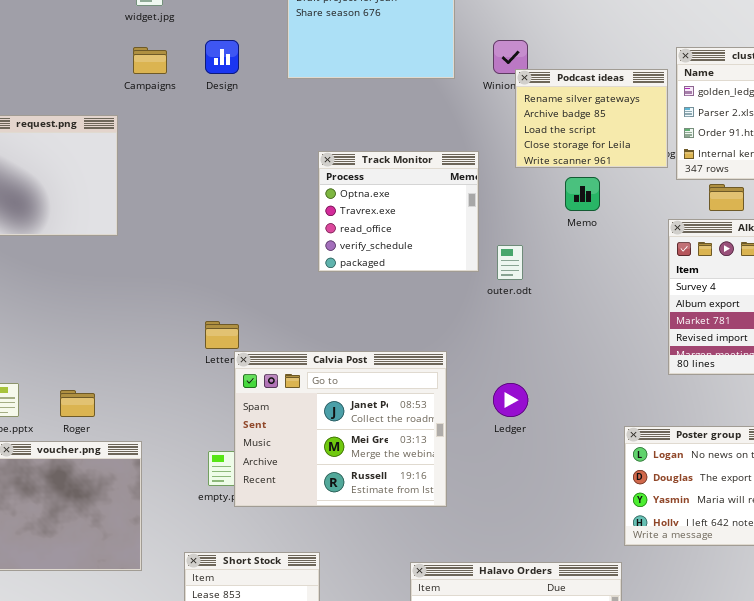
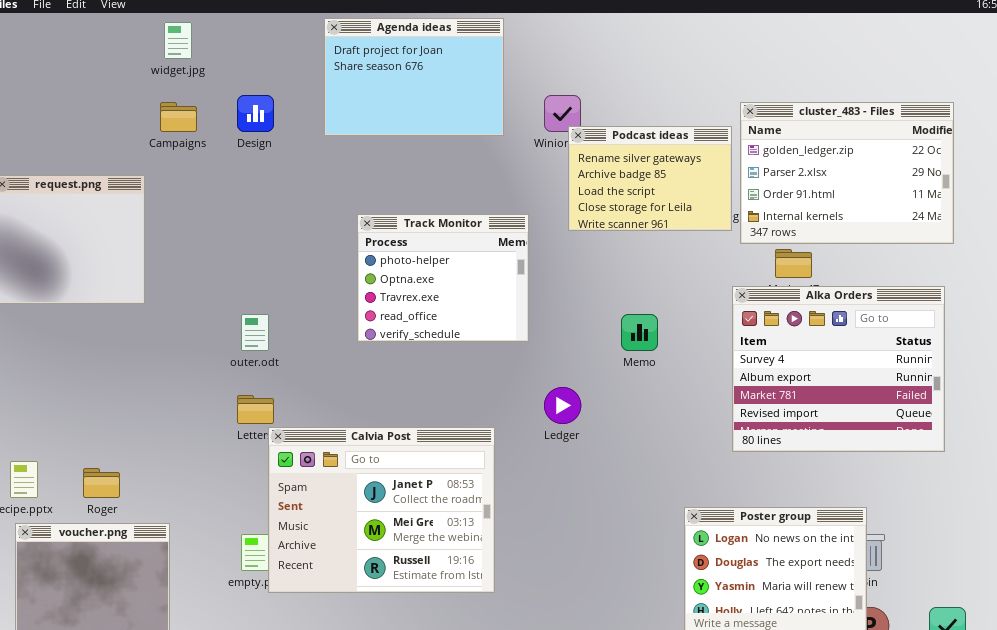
Track Monitor: [318,151,479,272] -> [357,214,529,342], scrolled up 1 row
Memo: [565,177,600,211] -> [621,314,658,351], moved
outer.odt: [497,245,523,280] -> [241,314,269,351], moved
Ledger: [493,383,528,417] -> [544,387,581,424], moved

